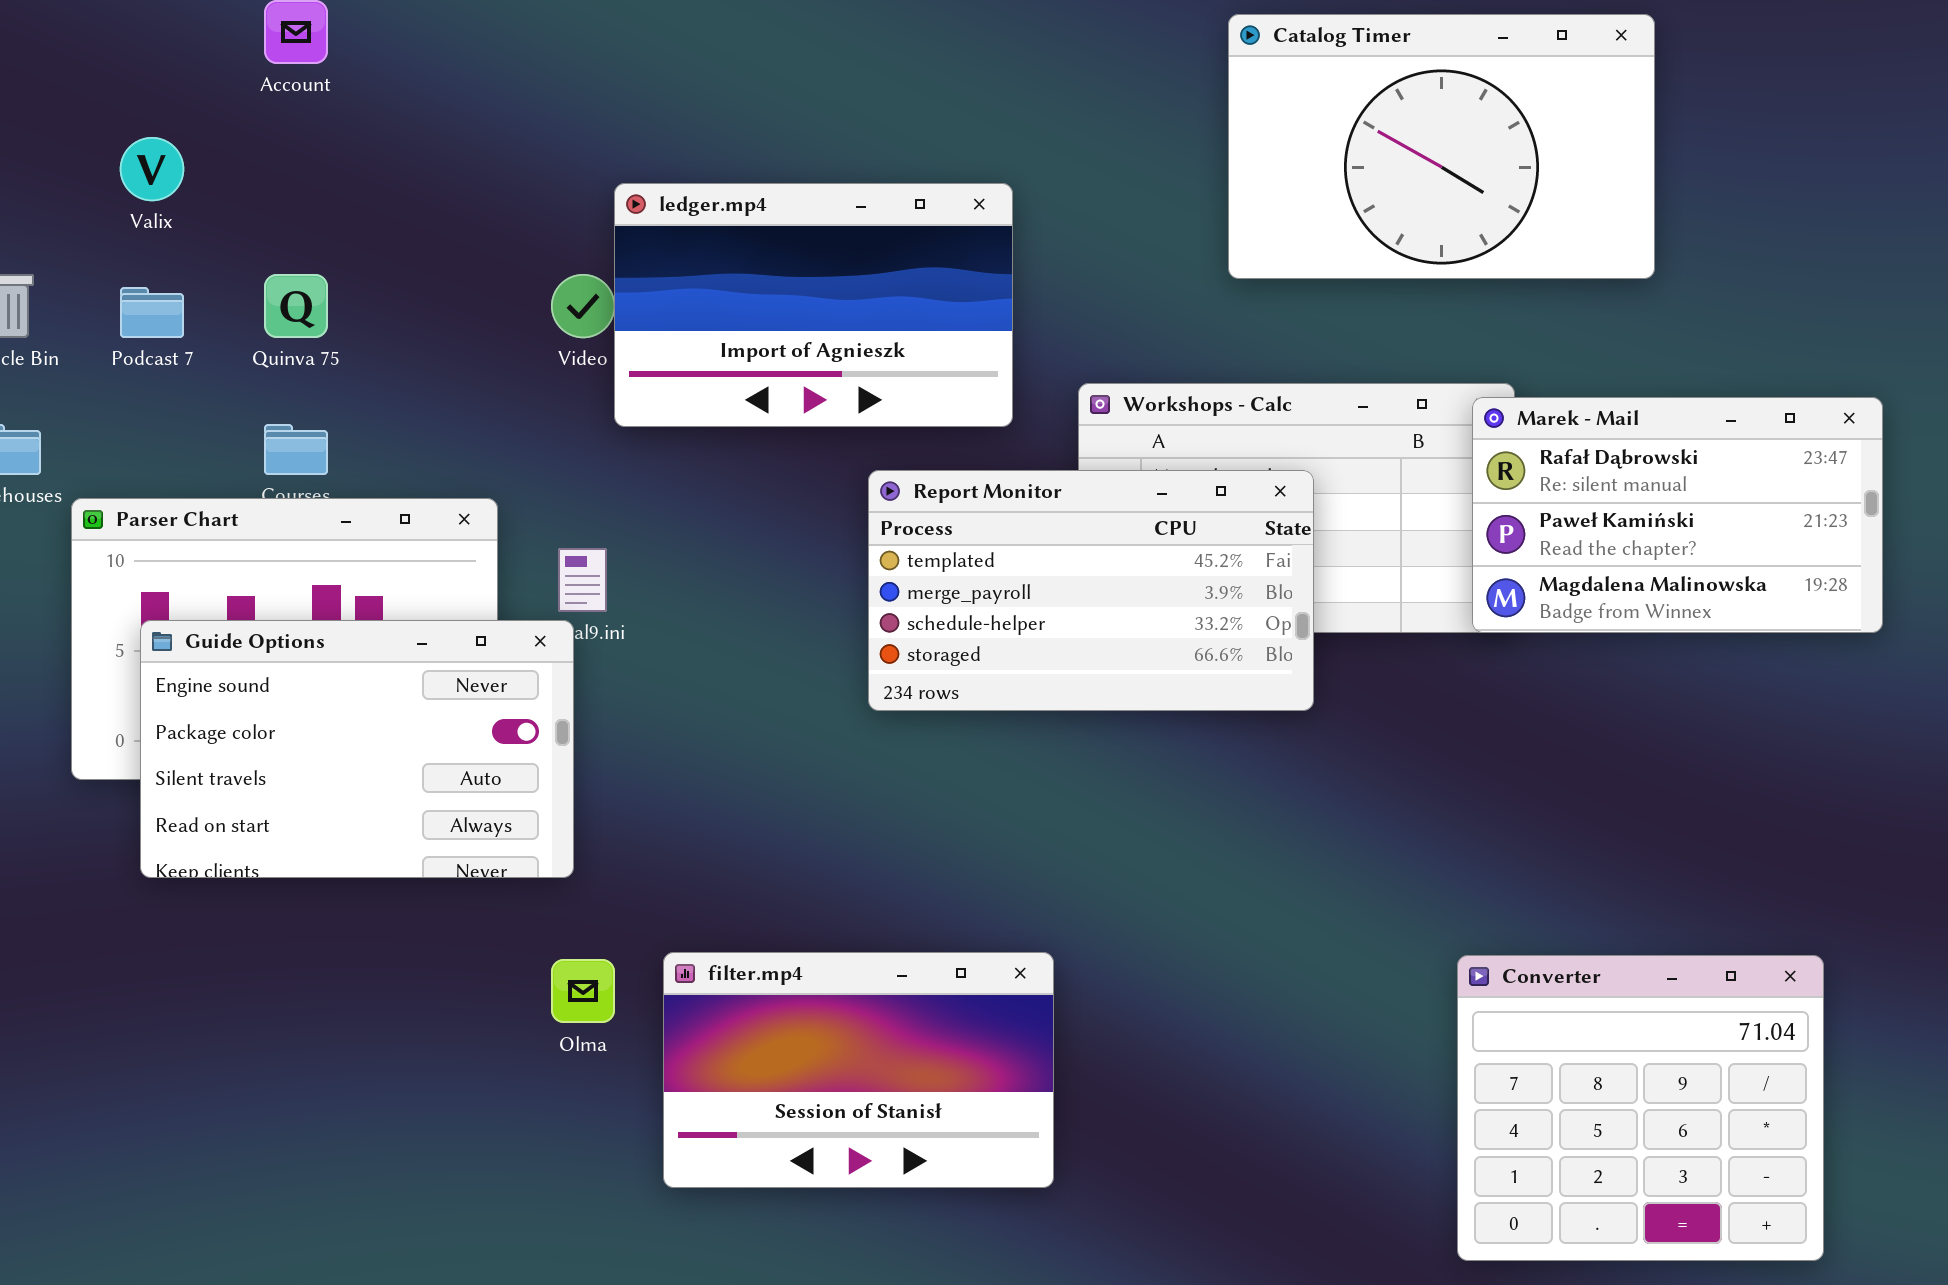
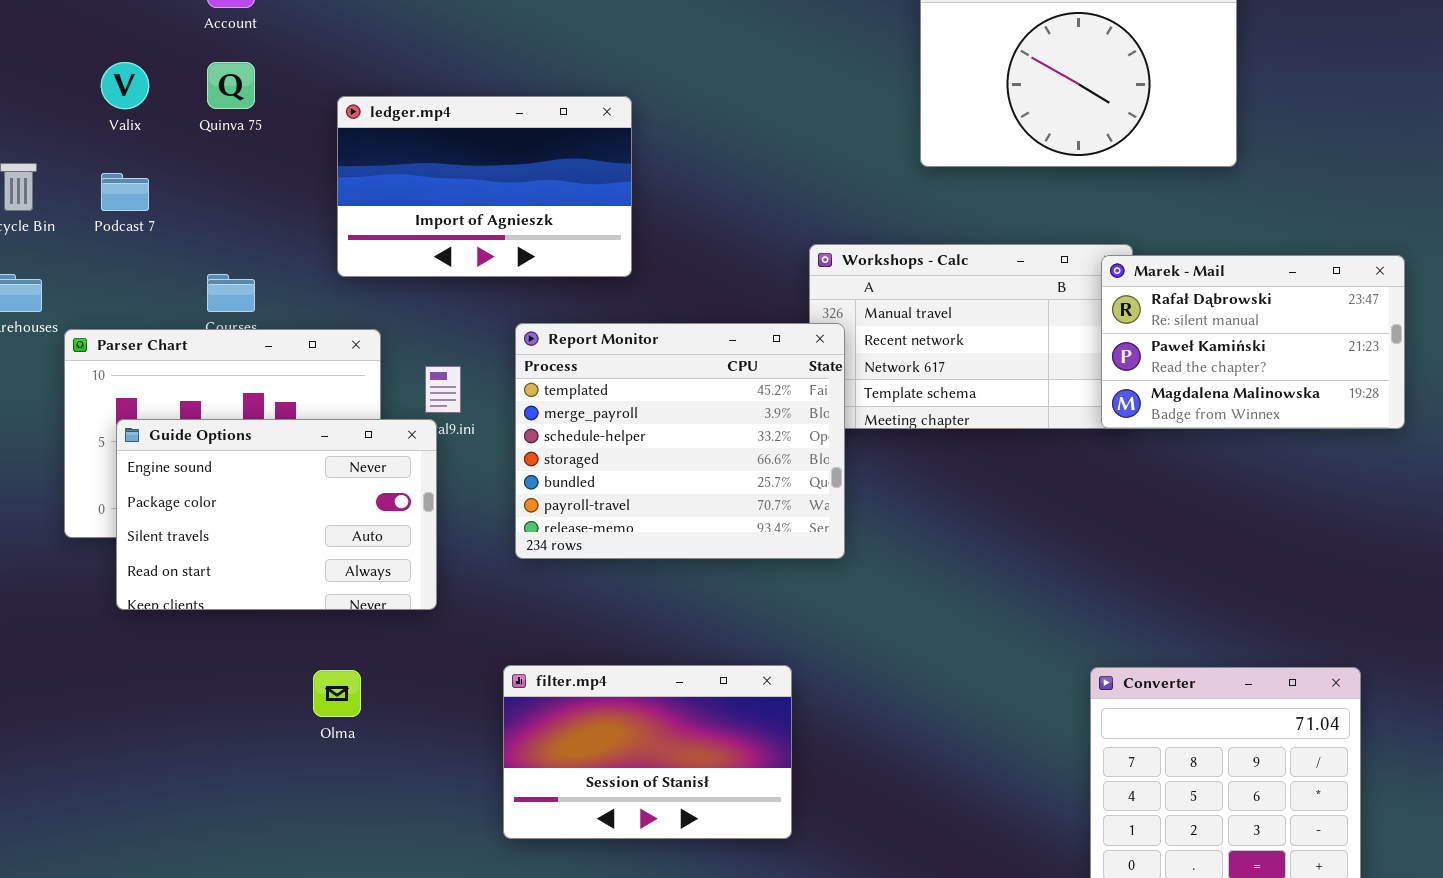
ledger.mp4: [614,183,1013,427] -> [337,96,632,277], moved
Quinva 75: [264,274,328,338] -> [207,62,255,109], moved
Report Monitor: [868,470,1314,711] -> [515,323,845,559], moved, resized
Olma: [551,959,615,1023] -> [313,670,361,717], moved

